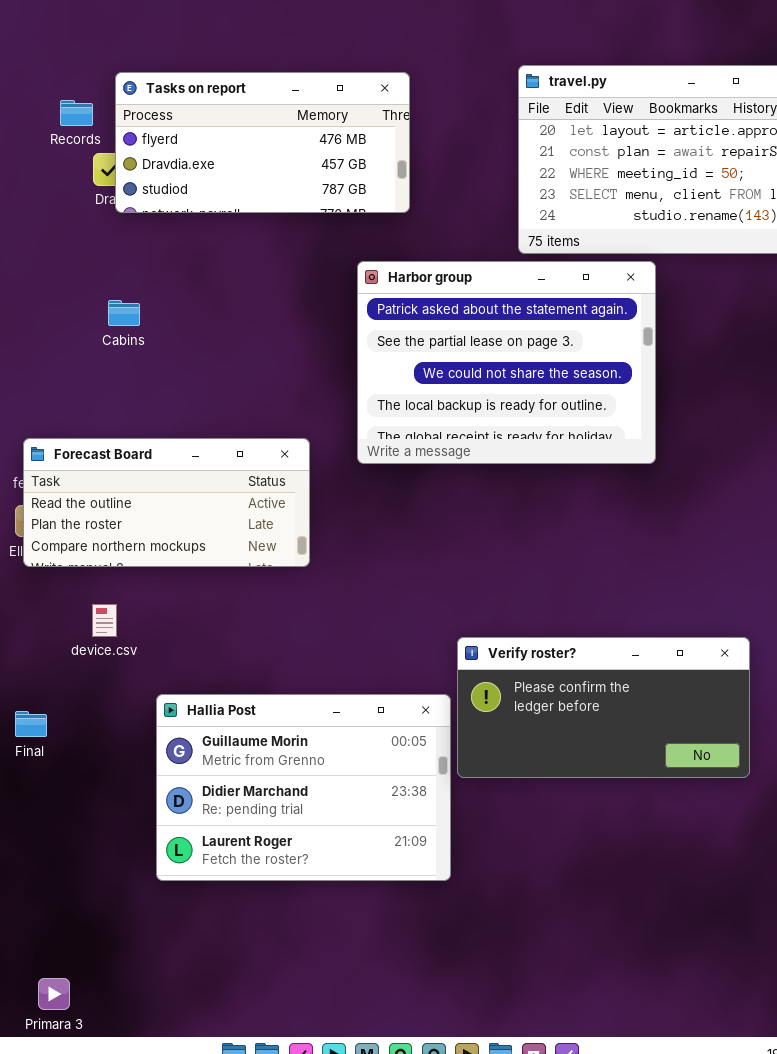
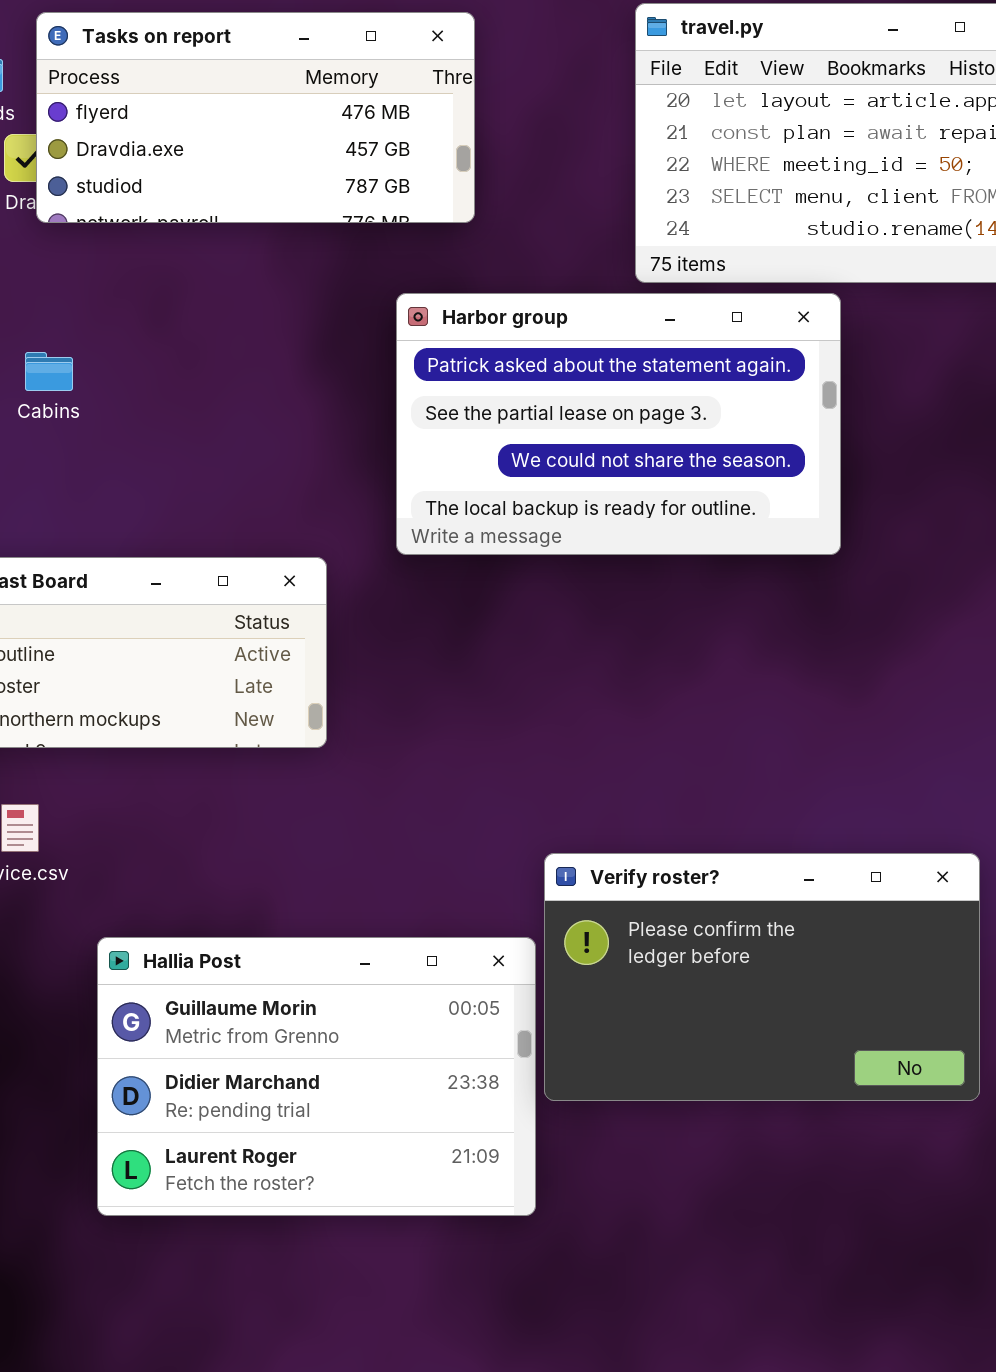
Harbor group: [357,261,656,464] -> [396,293,841,555], resized
Verify roster?: [457,637,750,778] -> [544,853,980,1101], resized

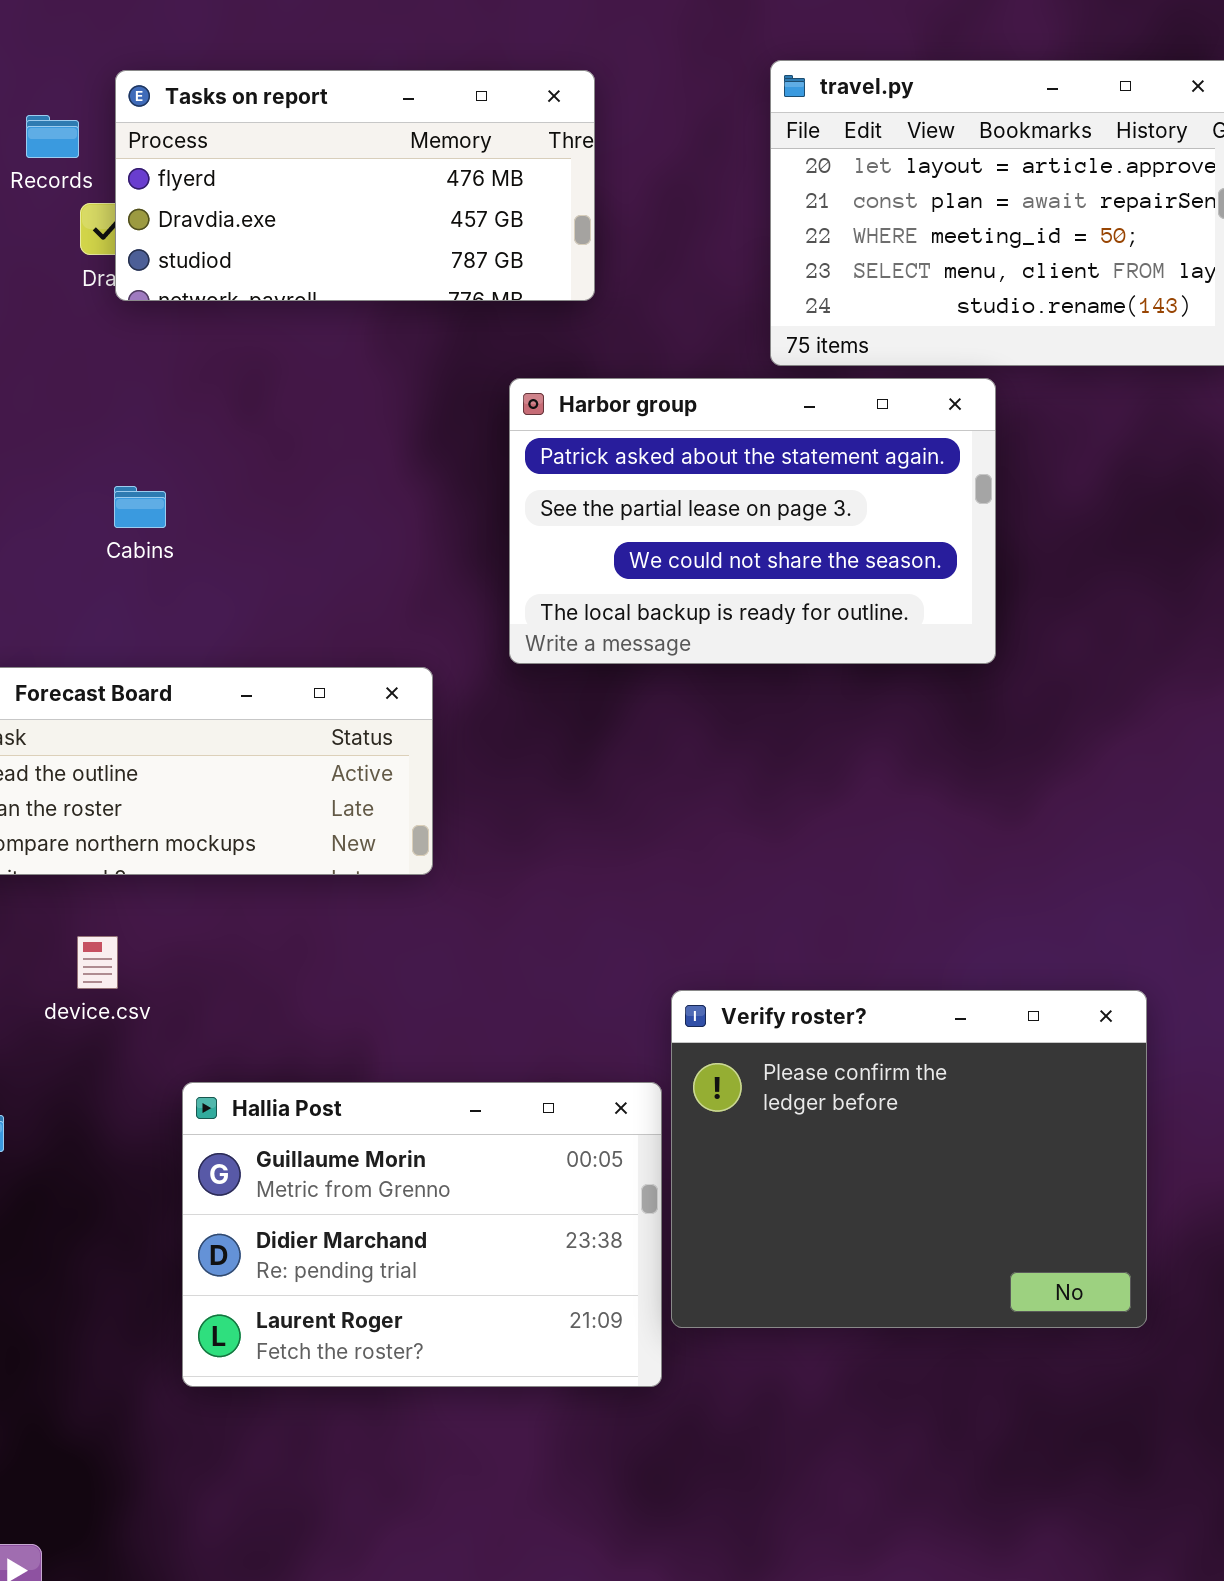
Cabins: [25,352,73,391] -> [114,486,166,528], moved
Verify roster?: [544,853,980,1101] -> [671,990,1147,1328], resized

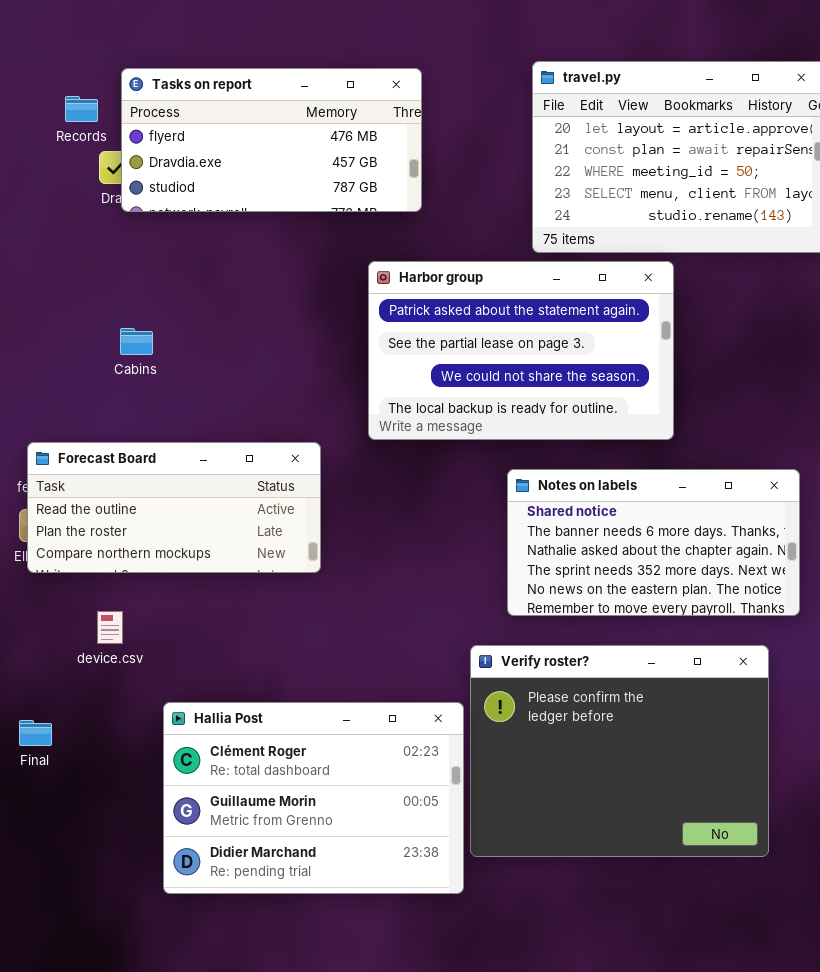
Notes on labels: none -> [507,469,800,616], opened
Hallia Post: [182,1082,662,1387] -> [163,702,464,894], scrolled up 1 row

